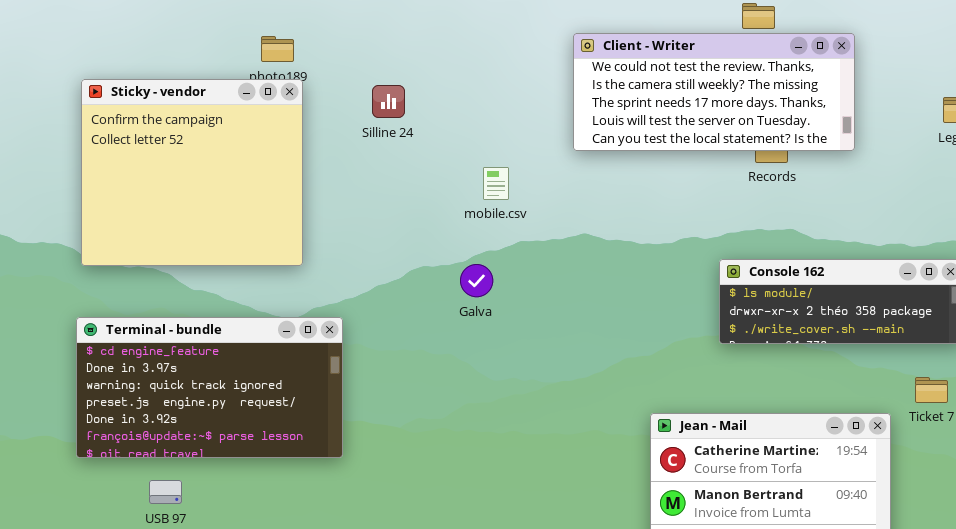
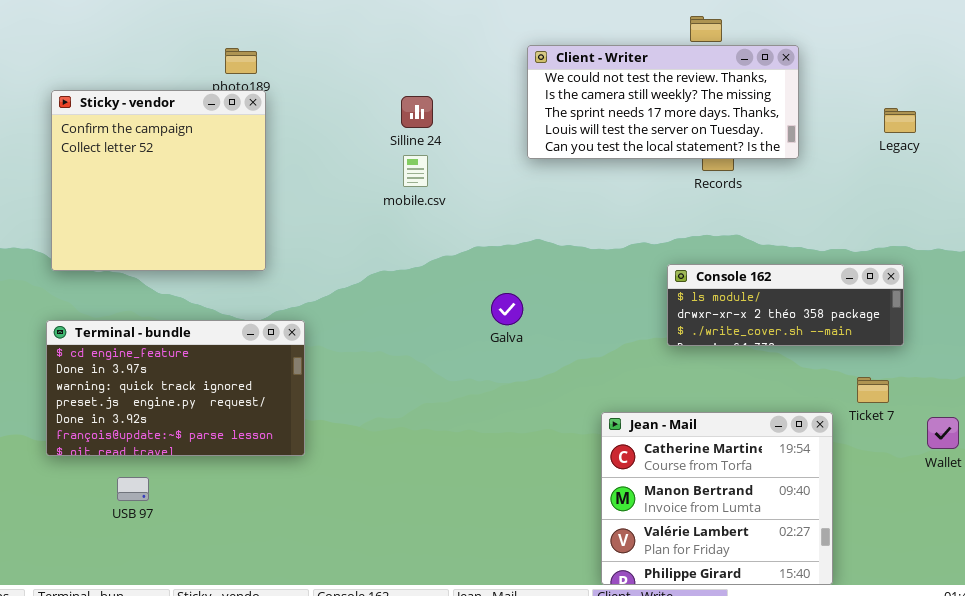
Silline 24: [372,85,405,118] -> [401,96,433,128], moved
mobile.csv: [483,167,509,200] -> [403,155,428,187], moved
Galva: [460,264,493,297] -> [491,293,523,325], moved

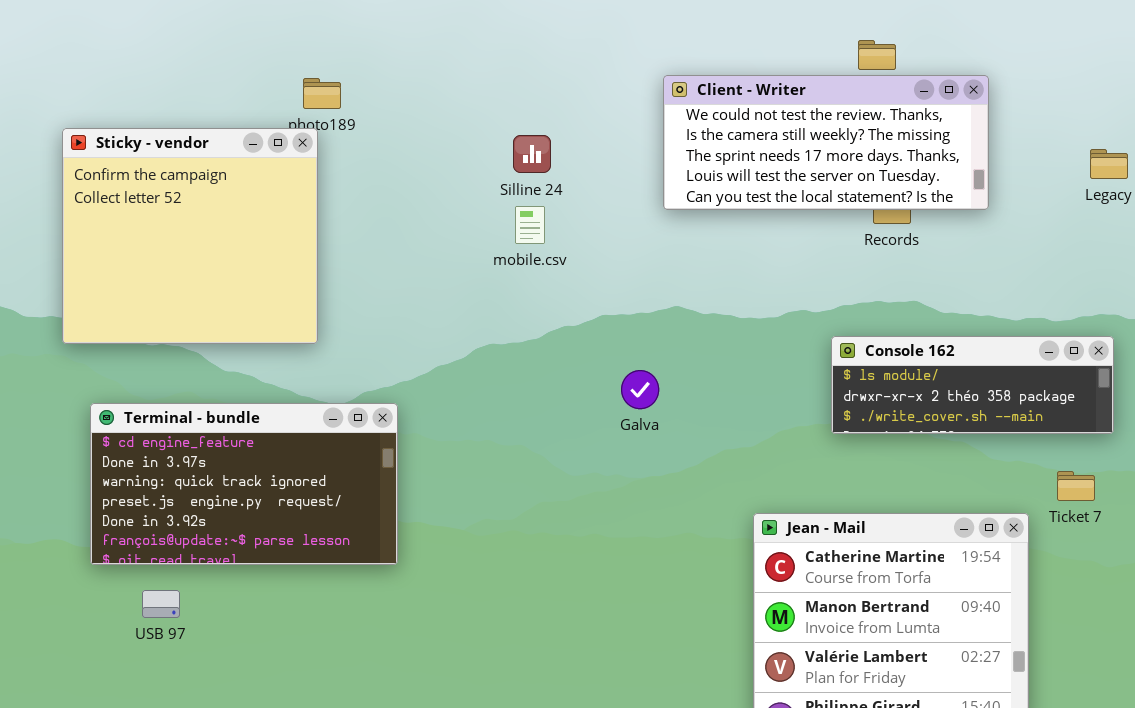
Sticky - vendor: [51,90,266,271] -> [62,128,318,344], moved
USB 97: [117,477,149,501] -> [142,590,180,618], moved

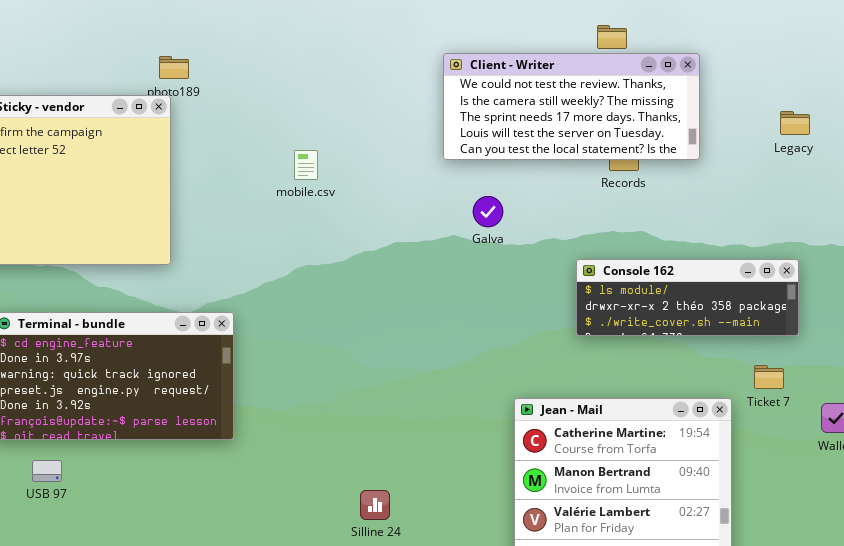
Silline 24: [513,135,551,173] -> [360,490,390,520], moved
mobile.csv: [515,206,545,244] -> [294,150,318,180], moved
Galva: [621,370,659,409] -> [473,196,503,227], moved

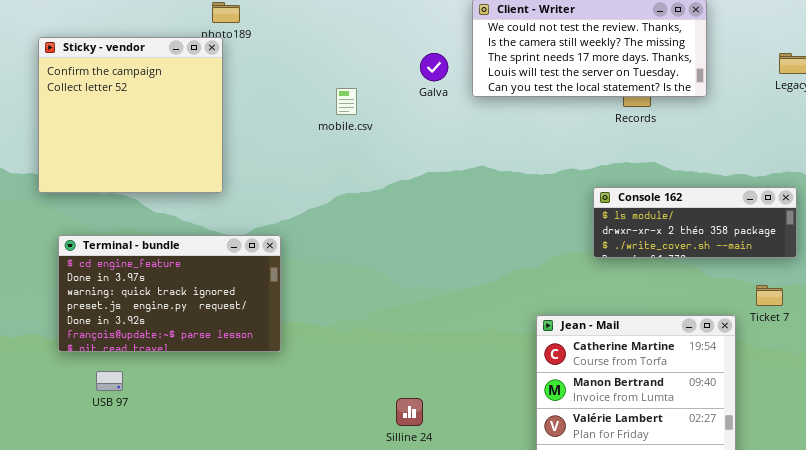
Galva: [473,196,503,227] -> [420,53,448,81], moved

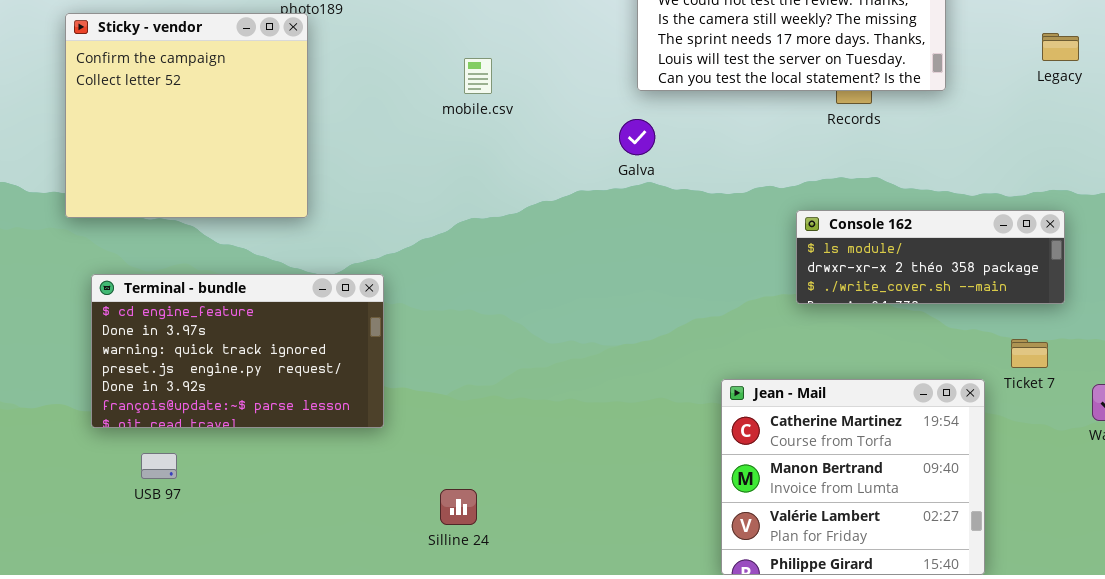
Galva: [420,53,448,81] -> [619,119,655,155], moved
mobile.csv: [336,88,357,115] -> [464,58,492,94], moved
Silline 24: [396,398,423,426] -> [440,489,477,525], moved

